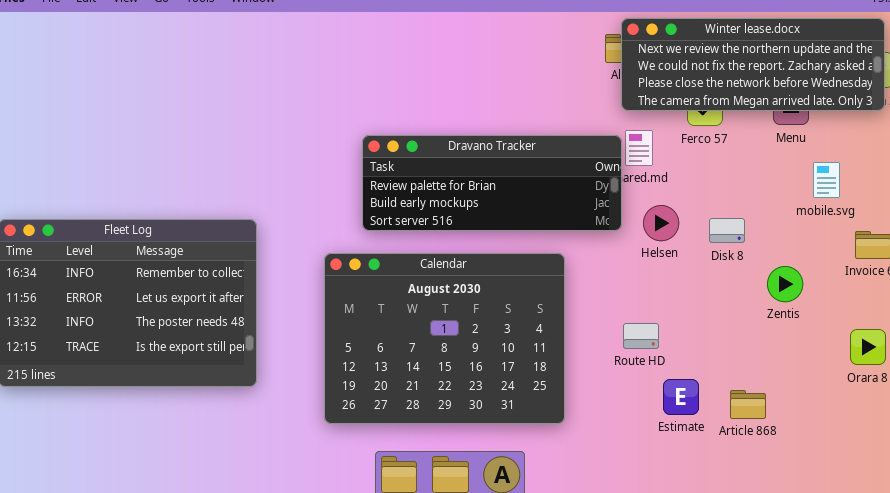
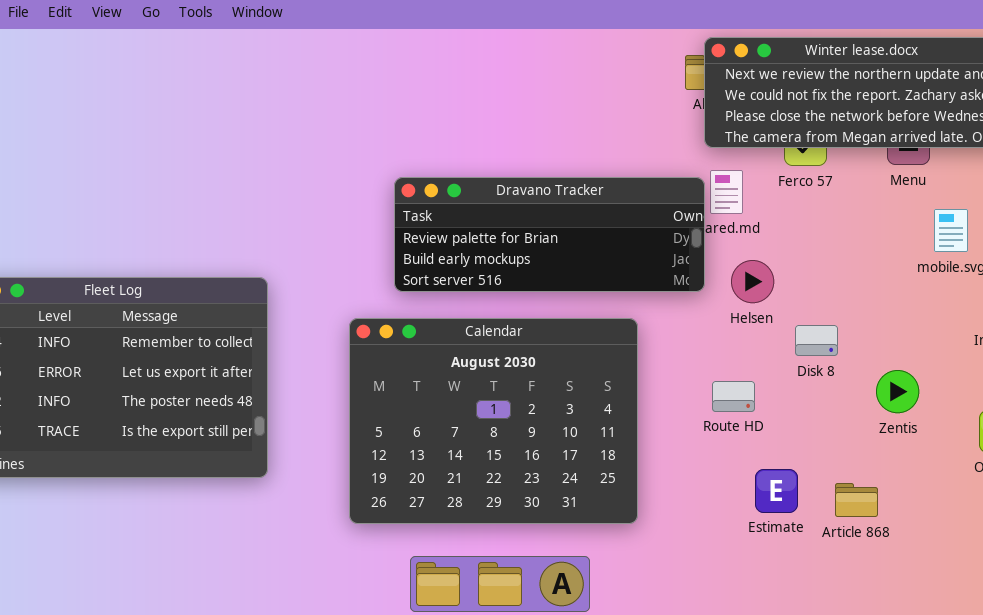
Disk 8: [709,218,745,243] -> [795,325,838,356], moved
Zentis: [767,266,803,302] -> [876,370,919,413], moved
Route HD: [623,323,659,349] -> [712,381,755,412], moved

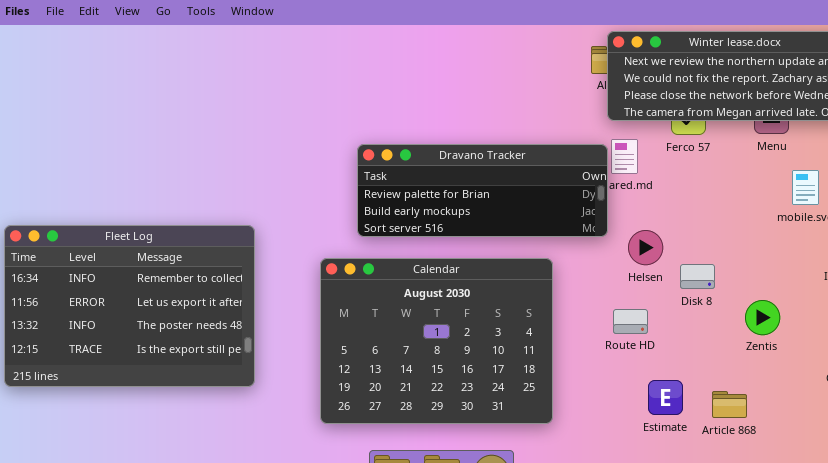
Helsen: [731,260,774,303] -> [628,230,663,265], moved

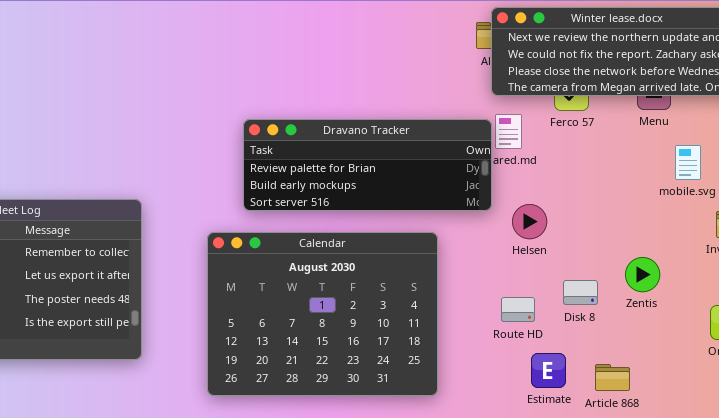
Disk 8: [680,264,715,289] -> [563,280,598,305], moved
Zentis: [745,300,780,335] -> [625,257,660,292], moved
Route HD: [613,309,648,334] -> [501,297,535,322], moved

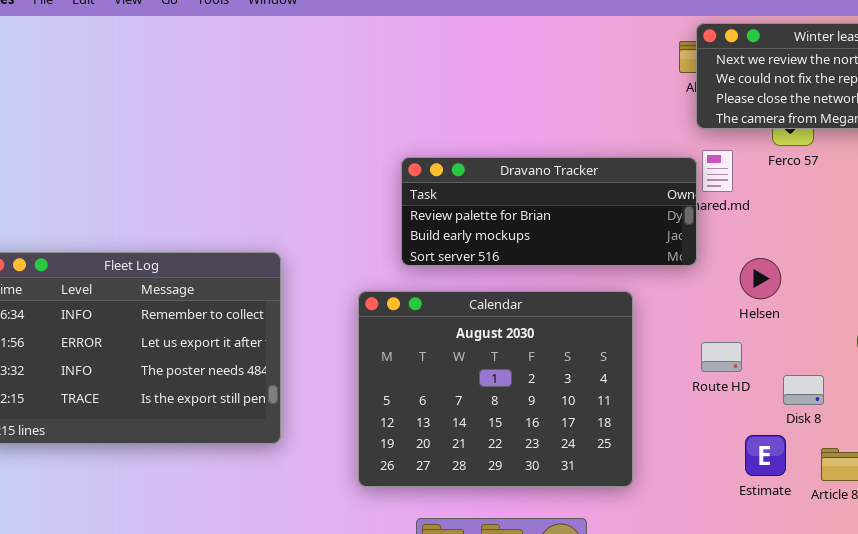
Helsen: [512,204,547,239] -> [740,258,781,299], moved
Disk 8: [563,280,598,305] -> [783,375,824,405], moved
Route HD: [501,297,535,322] -> [701,342,742,372], moved

